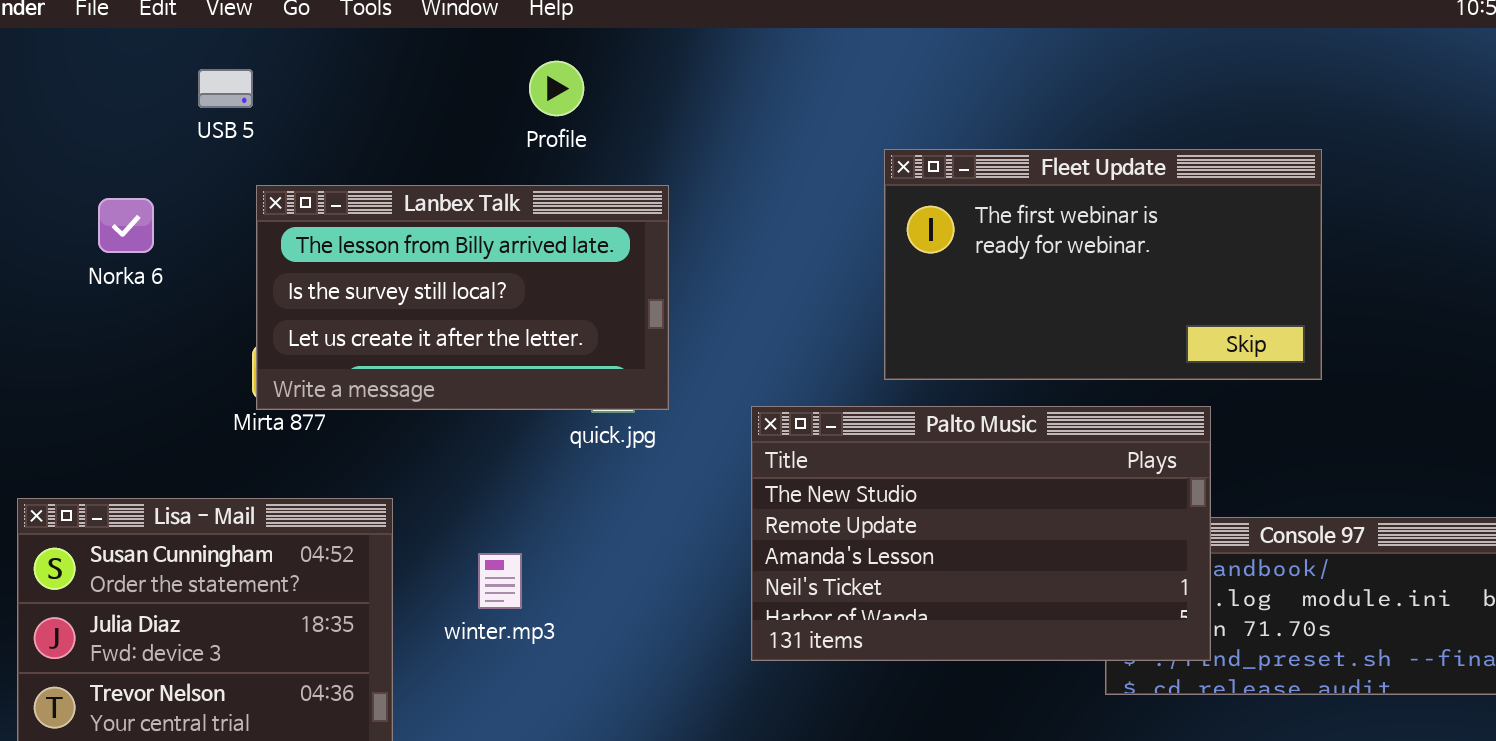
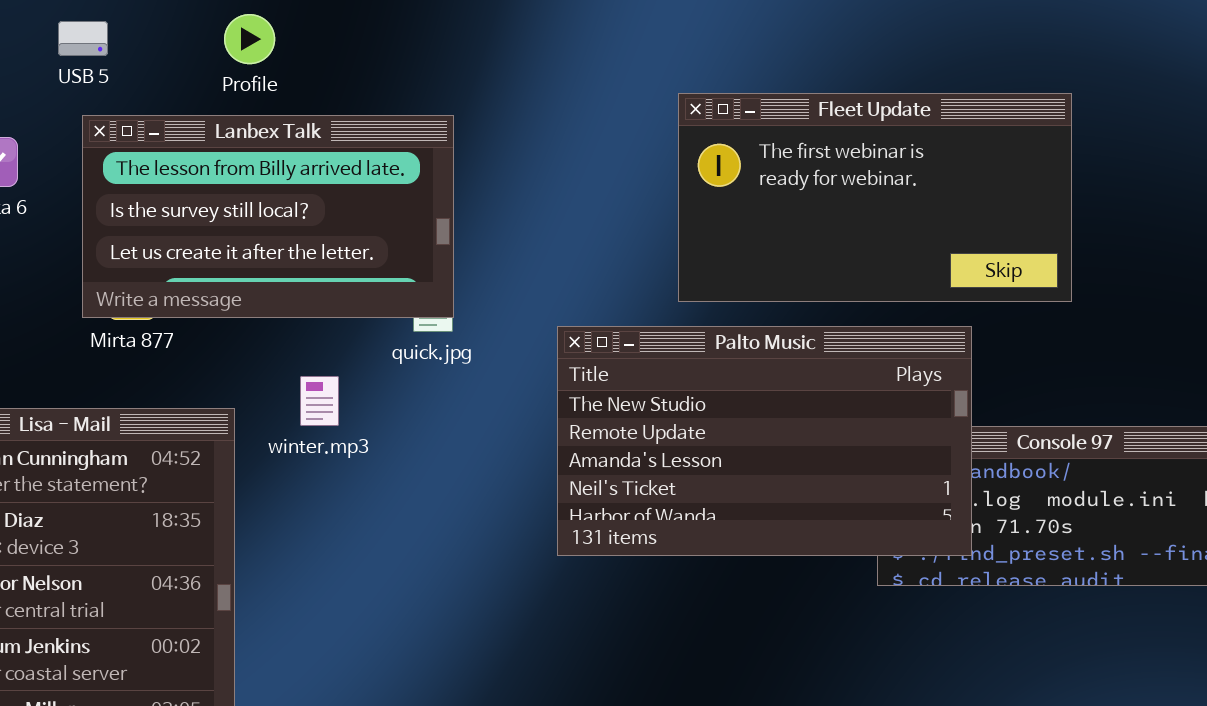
Profile: [529,61,584,116] -> [224,14,275,64], moved
Lanbex Talk: [256,185,669,410] -> [82,115,454,318], moved
winter.mp3: [478,553,522,609] -> [300,376,339,426], moved

